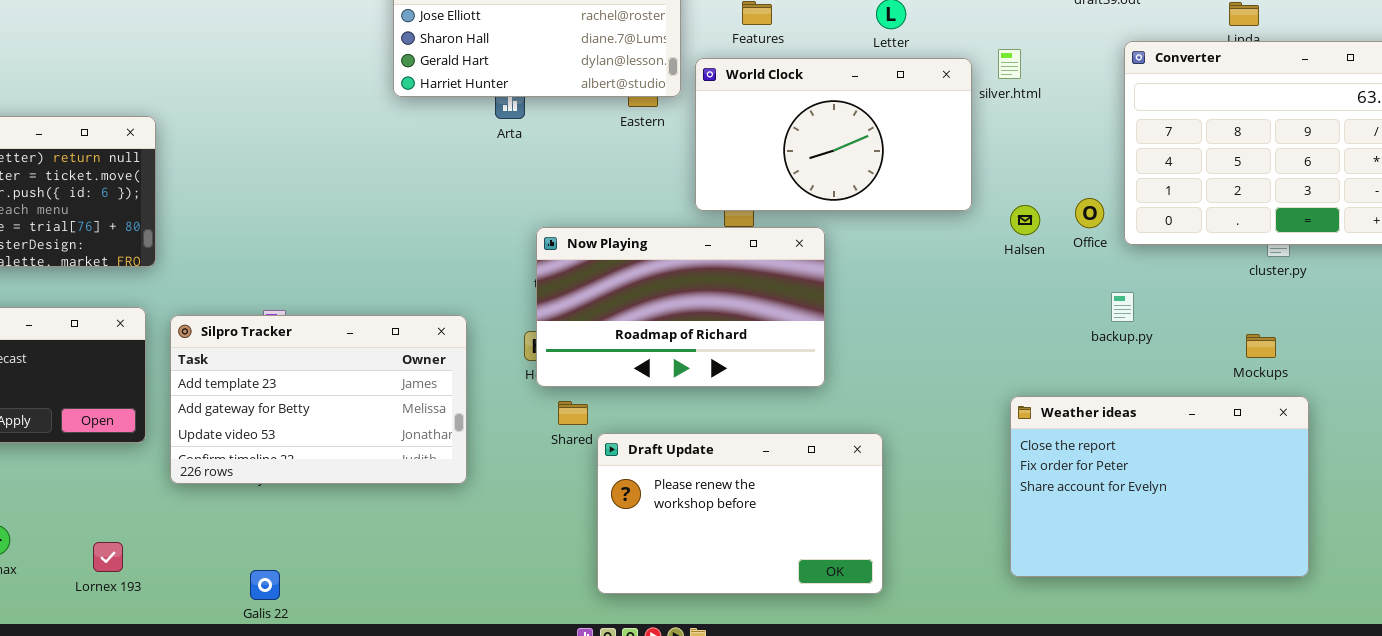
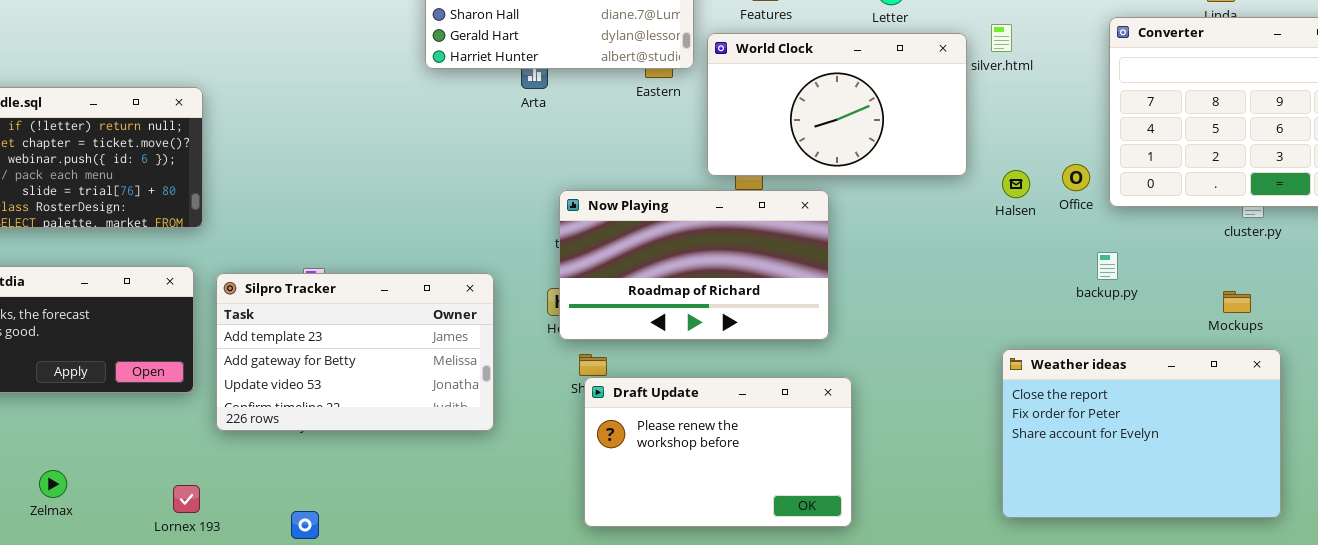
Draft Update: [597,433,883,594] -> [584,377,852,527], moved
Lornex 193: [93,542,123,572] -> [173,485,200,513], moved

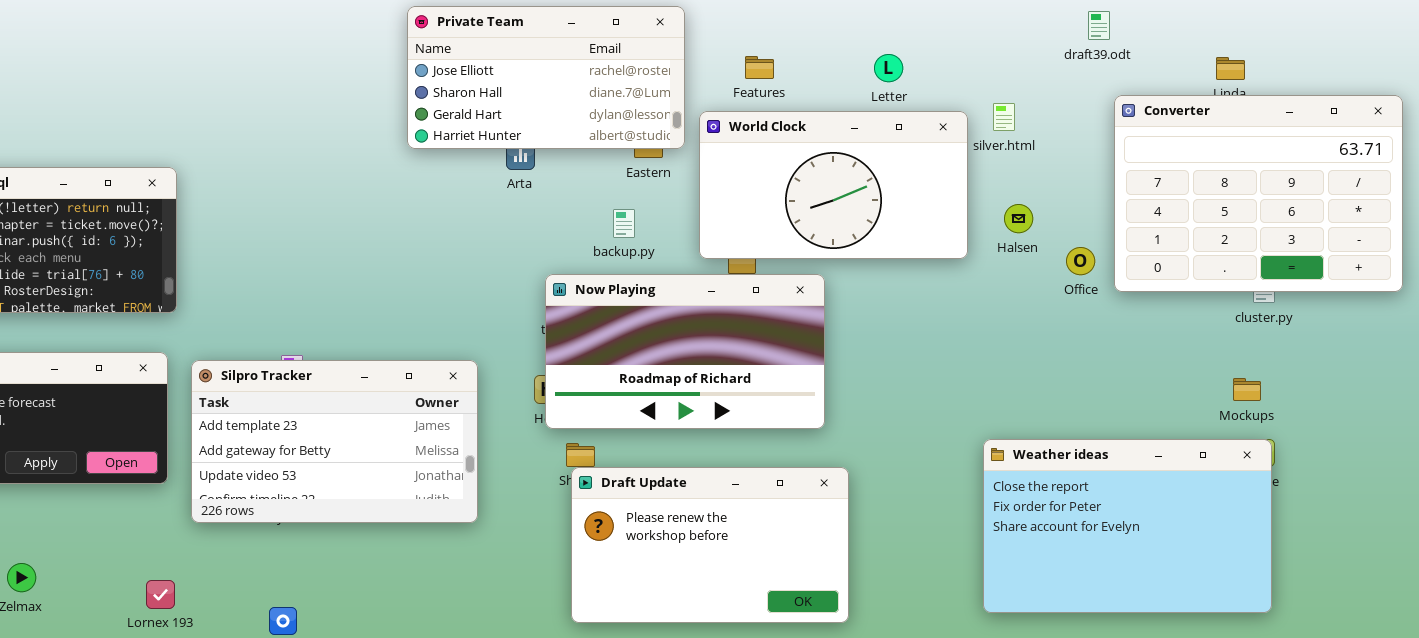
Halsen: [1002,170,1030,198] -> [1004,204,1033,233], moved
backup.py: [1097,252,1118,280] -> [613,209,635,238], moved
Weather ideas: [1002,349,1281,518] -> [983,439,1272,613], moved

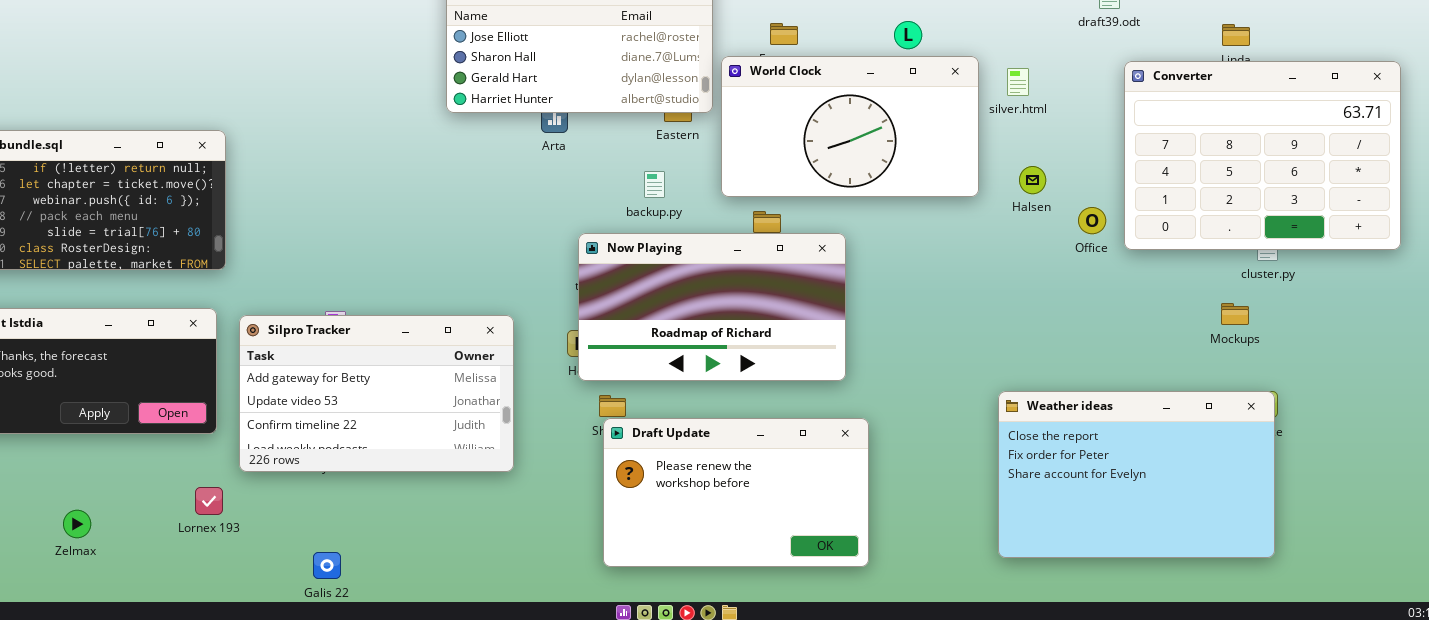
World Clock: [699,111,968,259] -> [721,56,979,197], moved
Silpro Tracker: [191,360,478,523] -> [239,315,514,472], scrolled down 1 row
Mockups: [1233,378,1261,401] -> [1221,303,1249,325], moved
Lornex 193: [146,580,175,609] -> [195,487,223,515], moved

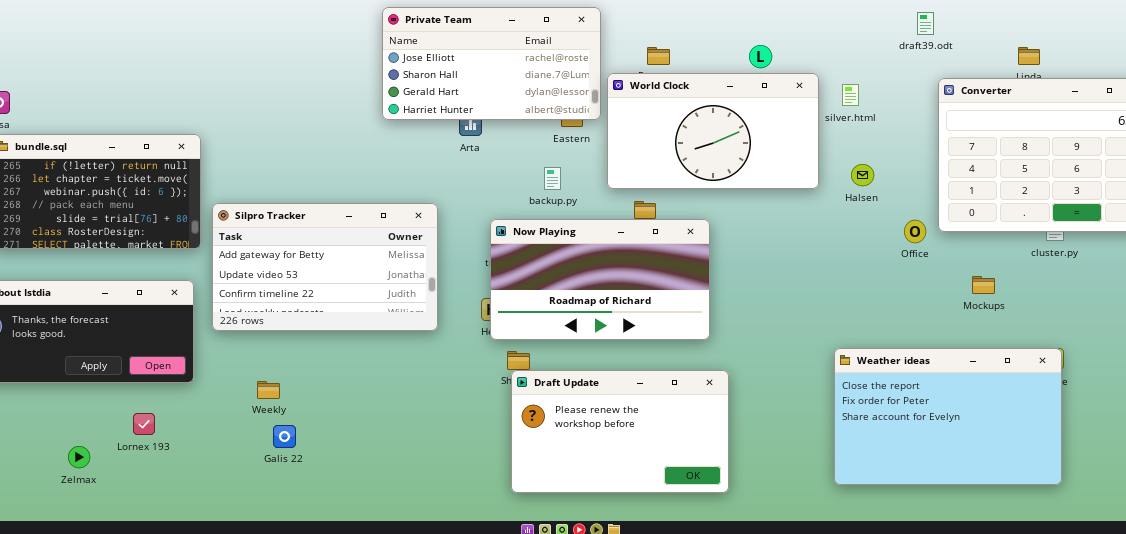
Office: [1078,207,1106,234] -> [904,220,926,243], moved
Mockups: [1221,303,1249,325] -> [972,276,995,294], moved
Silpro Tracker: [239,315,514,472] -> [212,203,438,331], moved
Lornex 193: [195,487,223,515] -> [133,413,155,435], moved
Galis 22: [313,552,341,579] -> [273,425,296,448], moved

